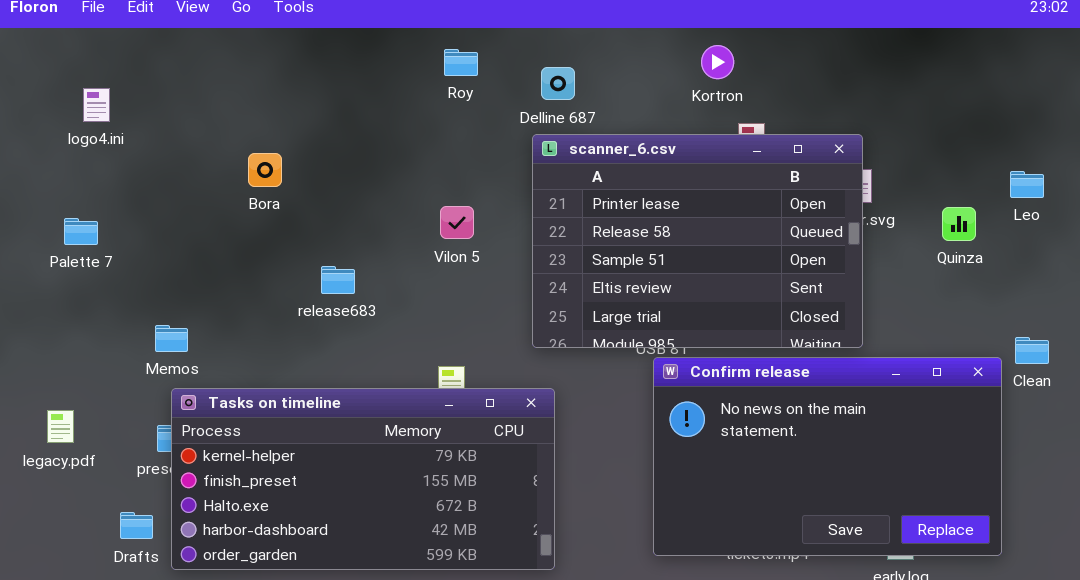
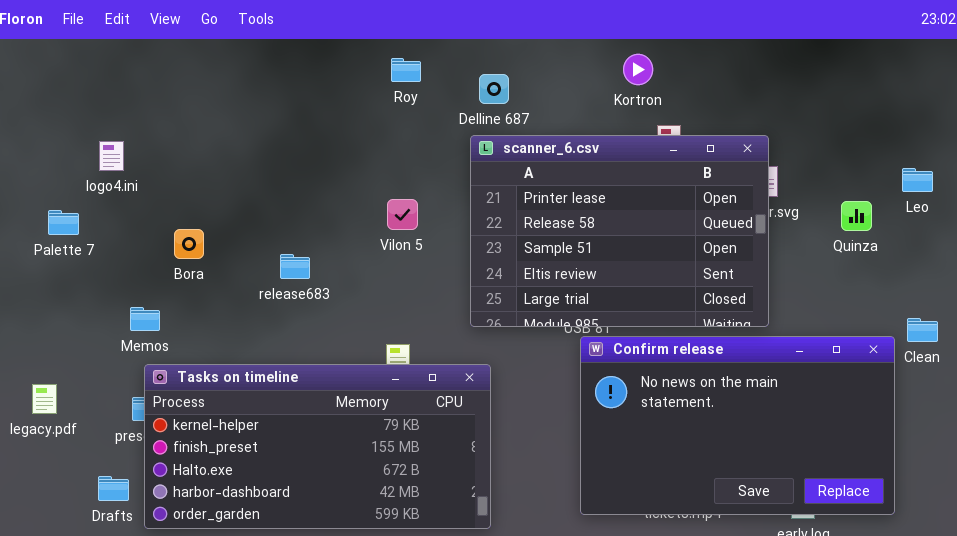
logo4.ini: [83,88,110,122] -> [99,141,124,171], moved
Bora: [248,153,282,187] -> [174,229,204,259], moved

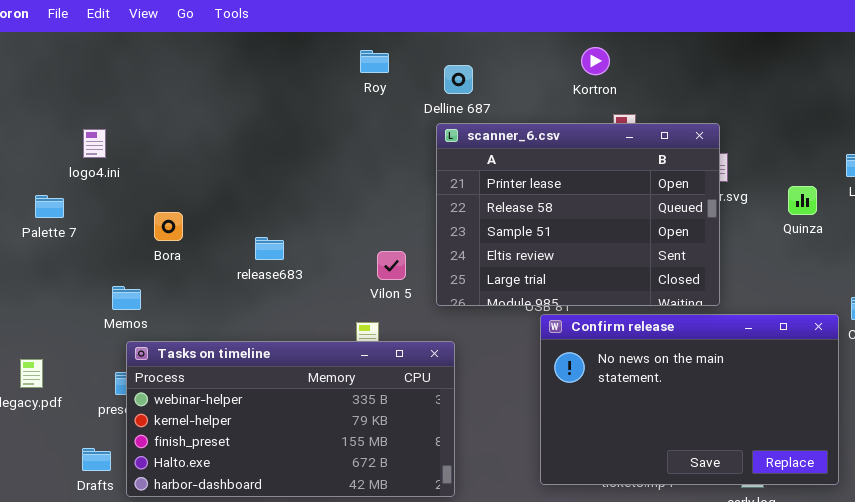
Vilon 5: [387,199,418,230] -> [377,251,406,280], moved
Tasks on timeline: [144,364,491,529] -> [126,341,455,497], scrolled up 1 row

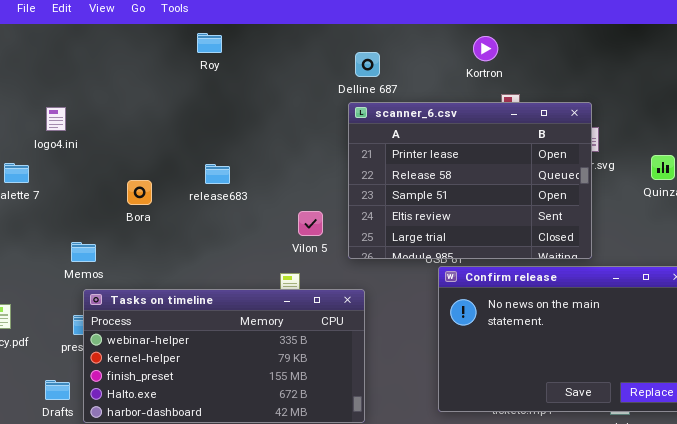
Roy: [360,50,389,73] -> [197,33,222,53], moved
Bora: [154,212,183,241] -> [127,180,152,205], moved
release683: [255,237,284,260] -> [205,164,230,184], moved

